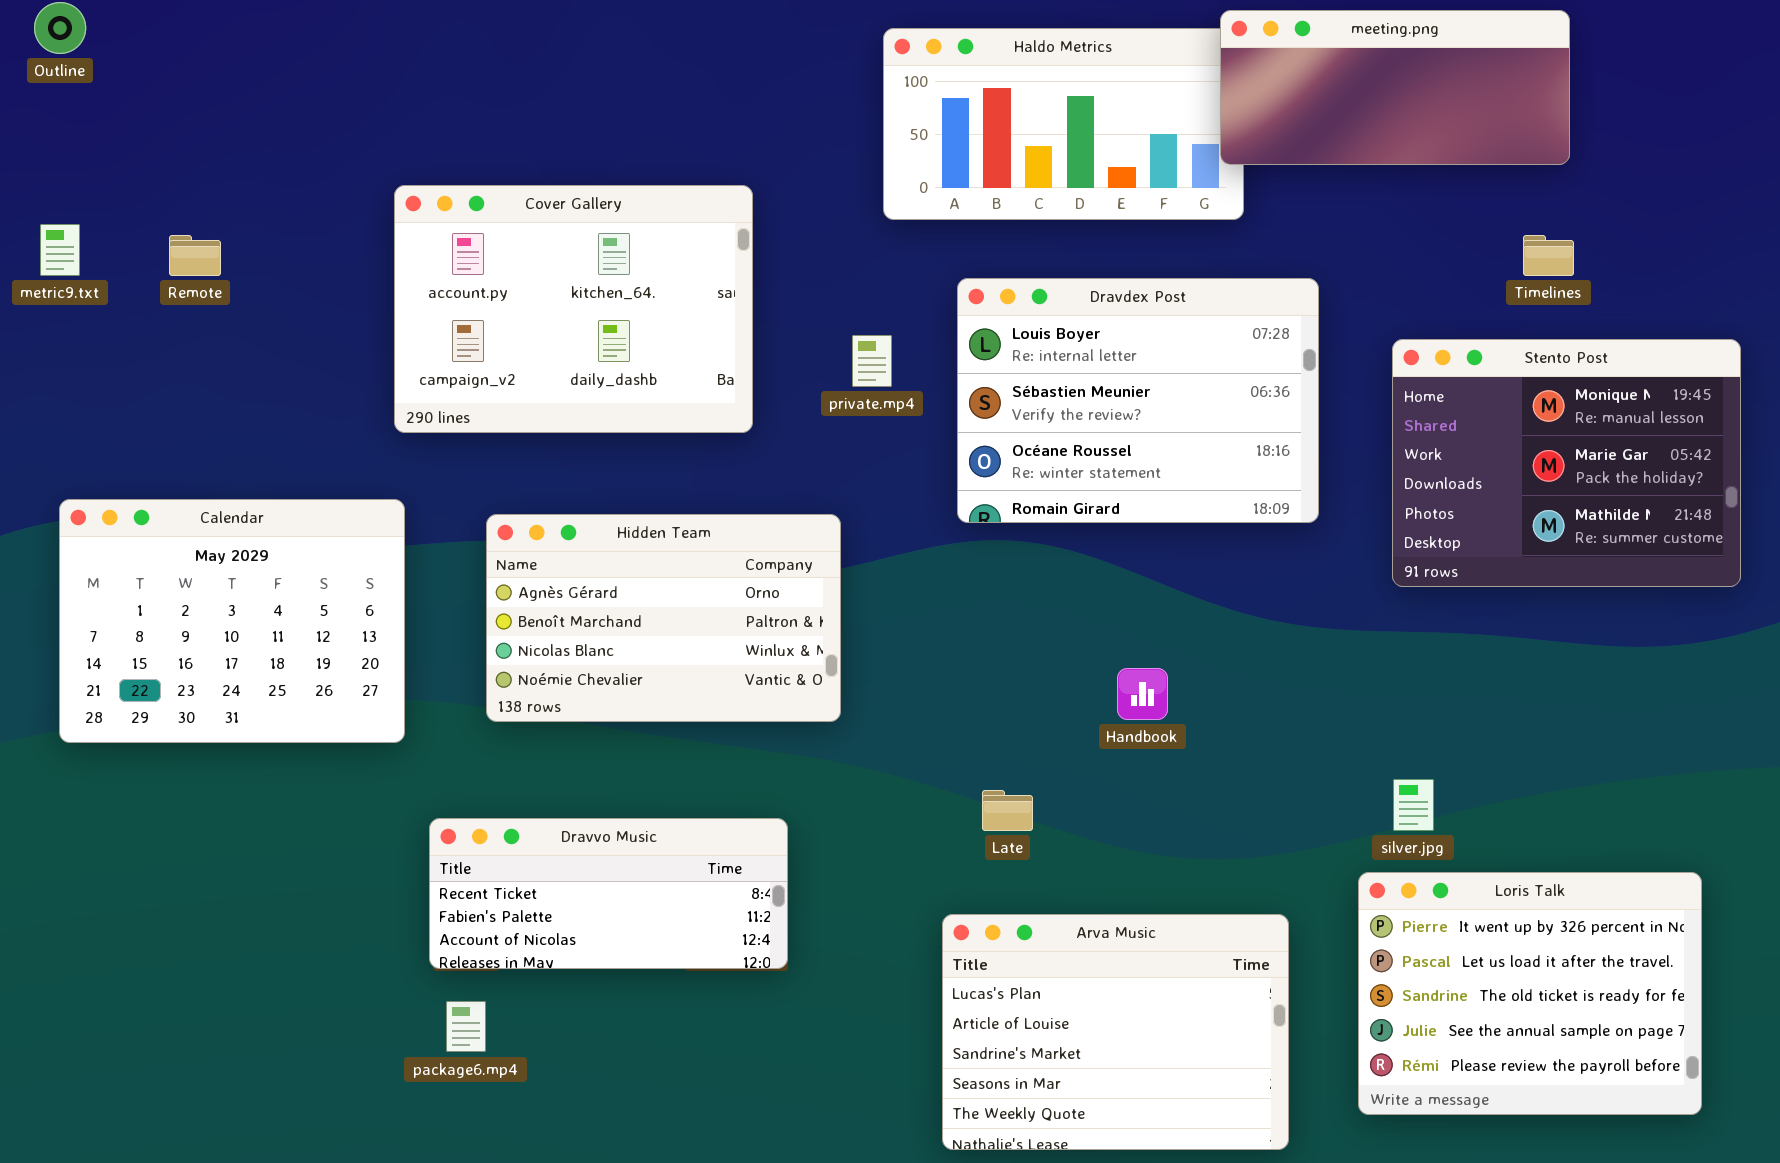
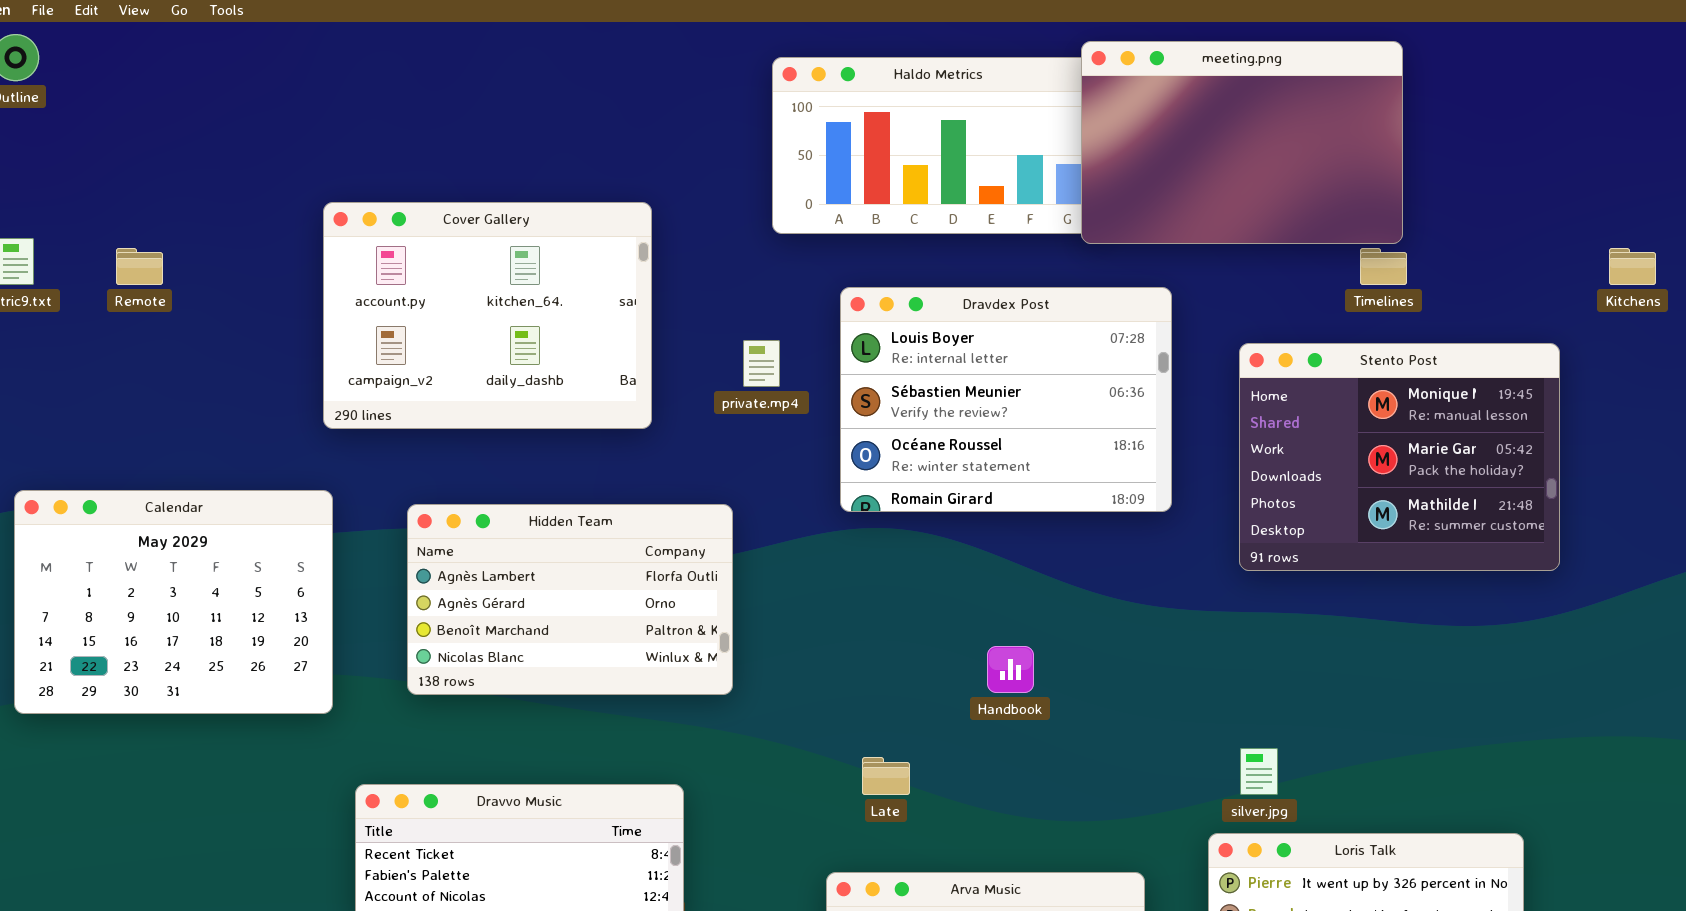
meeting.png: [1220,10,1570,165] -> [1081,41,1403,244], resized
Hidden Team: [486,514,841,722] -> [407,504,733,695], scrolled up 1 row

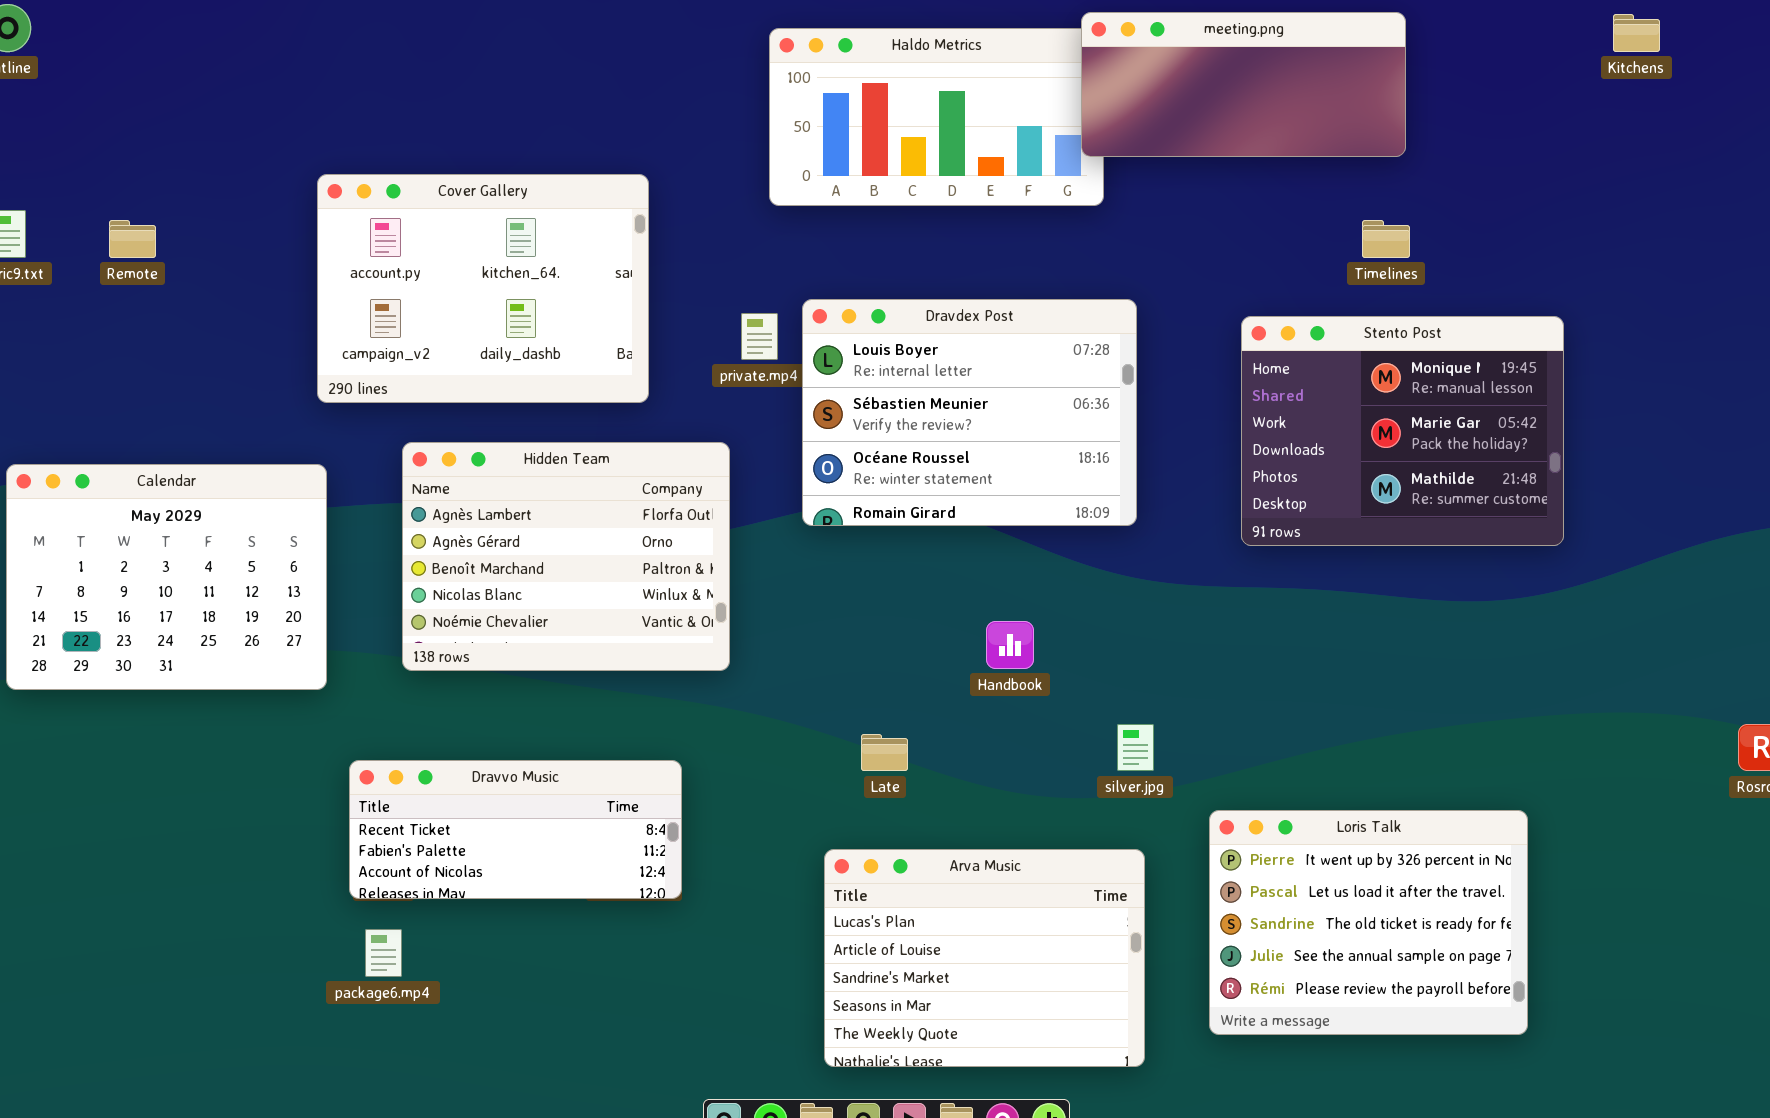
meeting.png: [1081,41,1403,244] -> [1081,12,1406,157], resized
Kitchens: [1609,248,1656,285] -> [1613,14,1660,52], moved
Dravdex Post: [840,287,1172,512] -> [802,299,1137,526], moved
Hidden Team: [407,504,733,695] -> [402,442,730,671], resized
silver.jpg: [1240,748,1278,795] -> [1117,724,1154,771], moved

